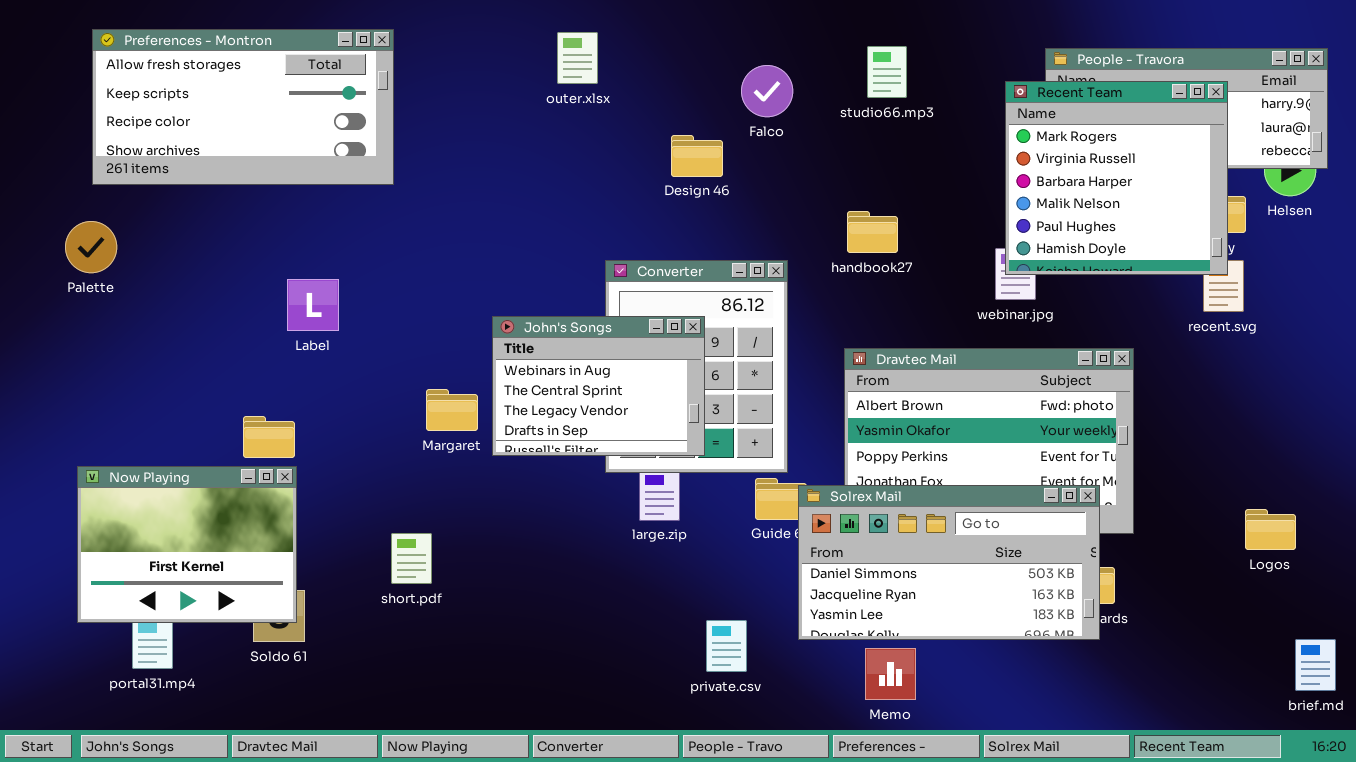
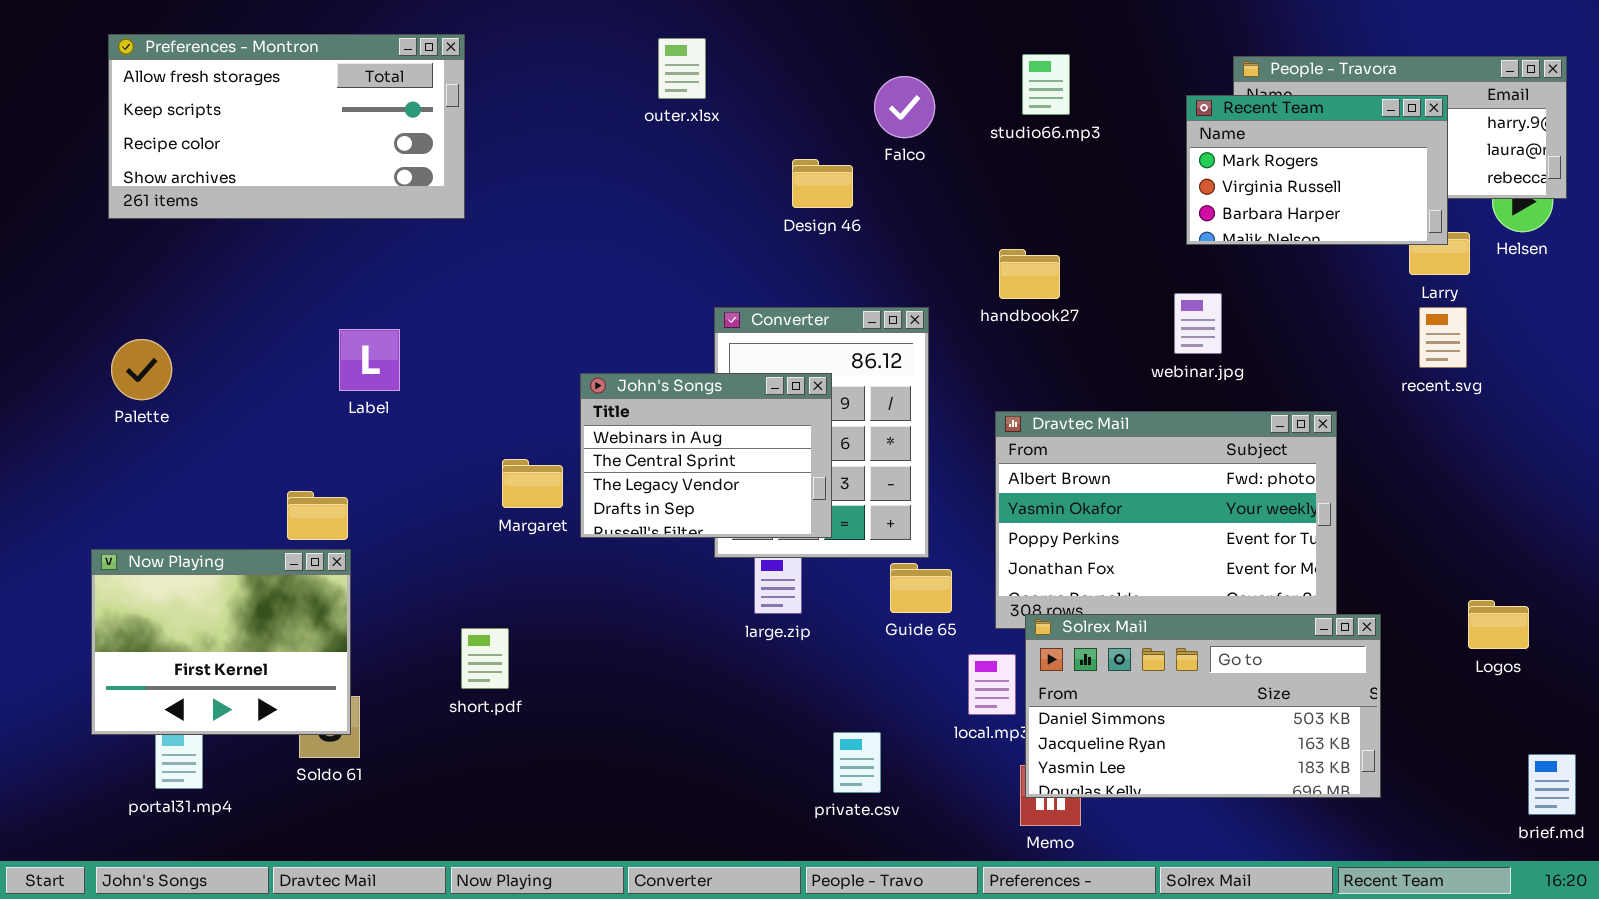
Recent Team: [1005,81,1228,275] -> [1186,95,1448,245], resized
Palette: [65,221,117,273] -> [111,339,172,400], moved
Solrex Mail: [798,485,1100,640] -> [1025,614,1381,798], moved

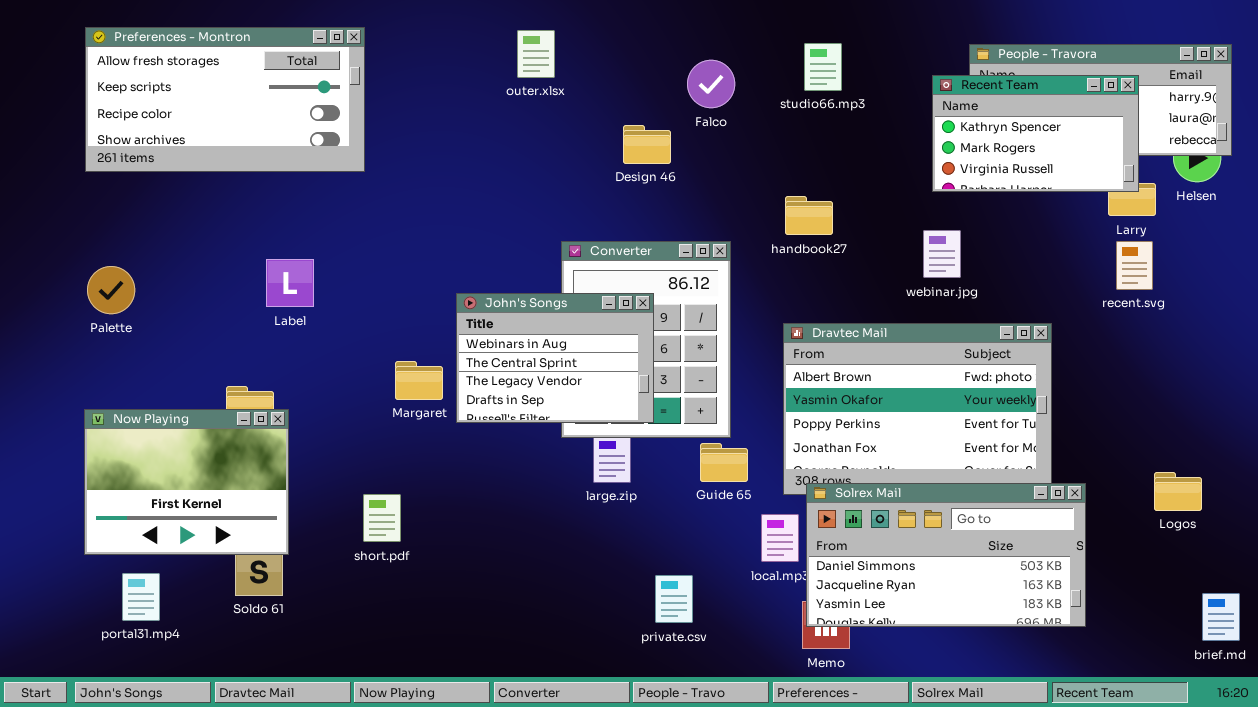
Recent Team: [1186,95,1448,245] -> [932,75,1139,192], scrolled up 1 row
Now Playing: [91,549,351,735] -> [84,409,289,555], moved

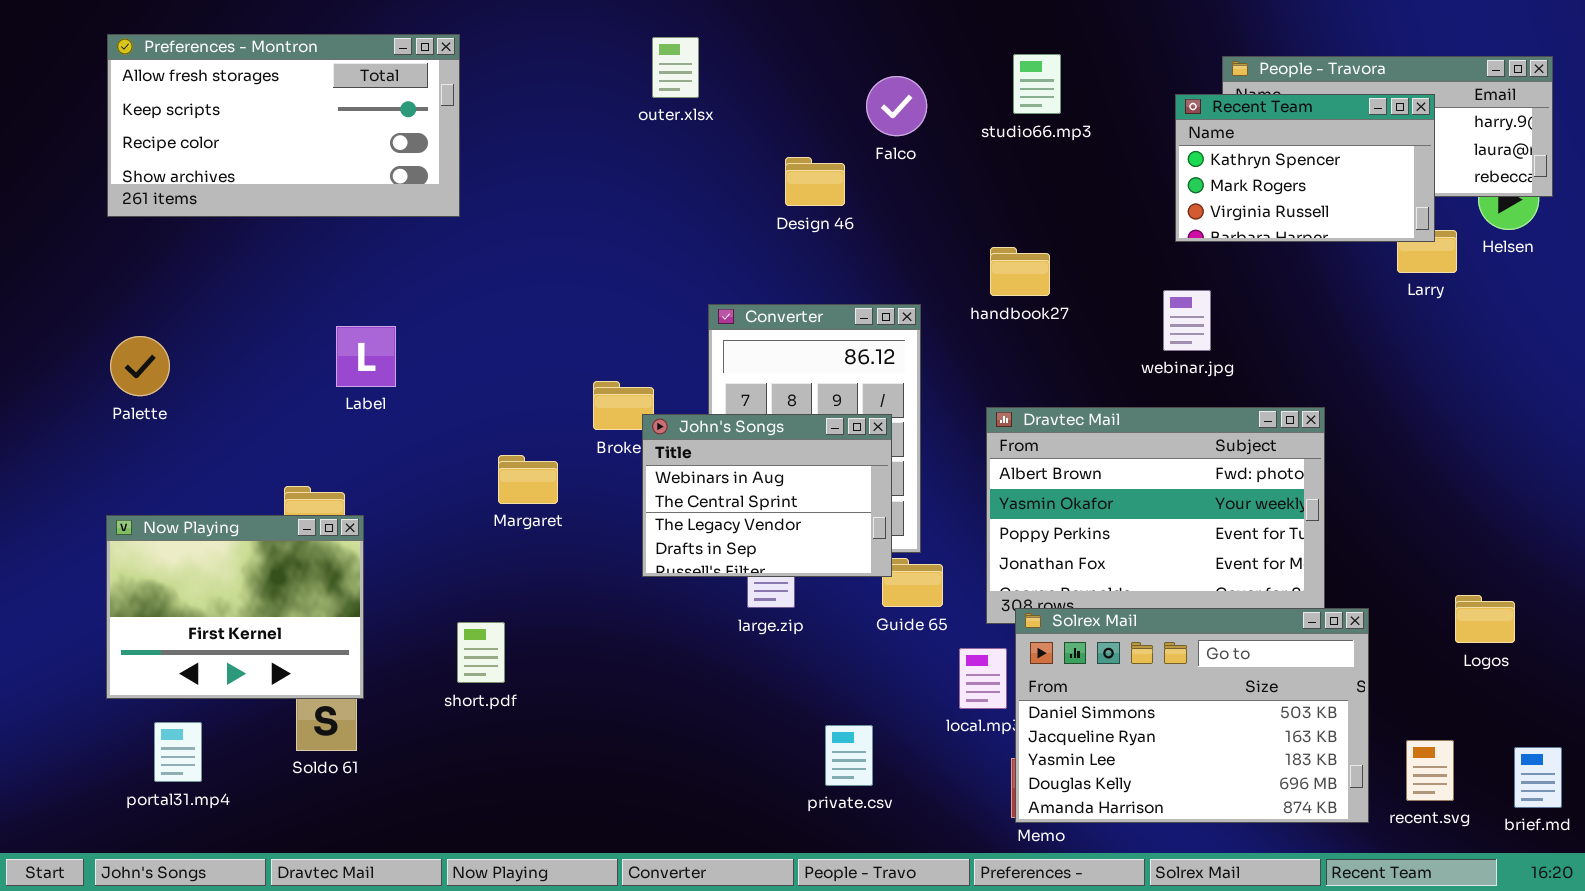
recent.svg: [1116,241,1153,290] -> [1406,740,1454,801], moved
John's Songs: [456,293,654,423] -> [642,414,892,577], moved
Solrex Mail: [806,483,1086,627] -> [1015,608,1369,823], resized

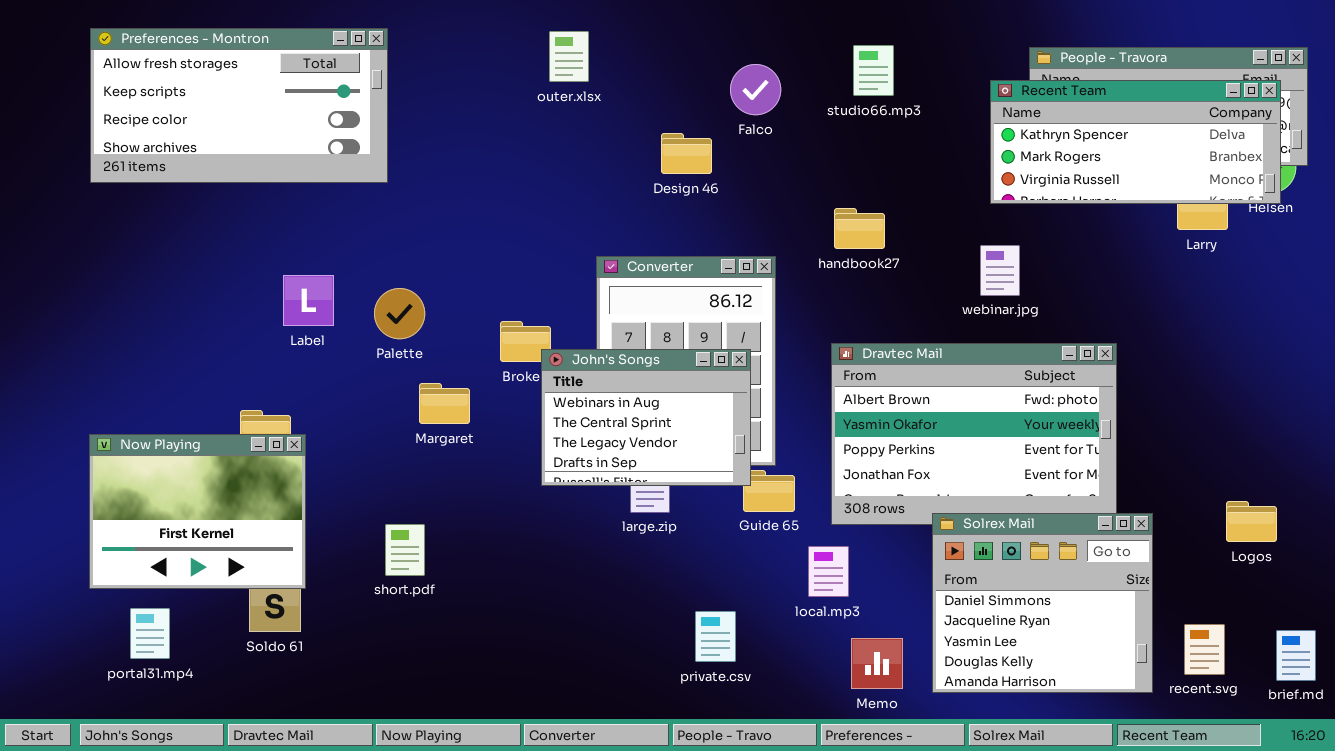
Recent Team: [1175,94,1435,242] -> [990,80,1281,204], resized
Palette: [110,336,170,396] -> [374,288,425,339], moved
Solrex Mail: [1015,608,1369,823] -> [932,513,1153,693], resized

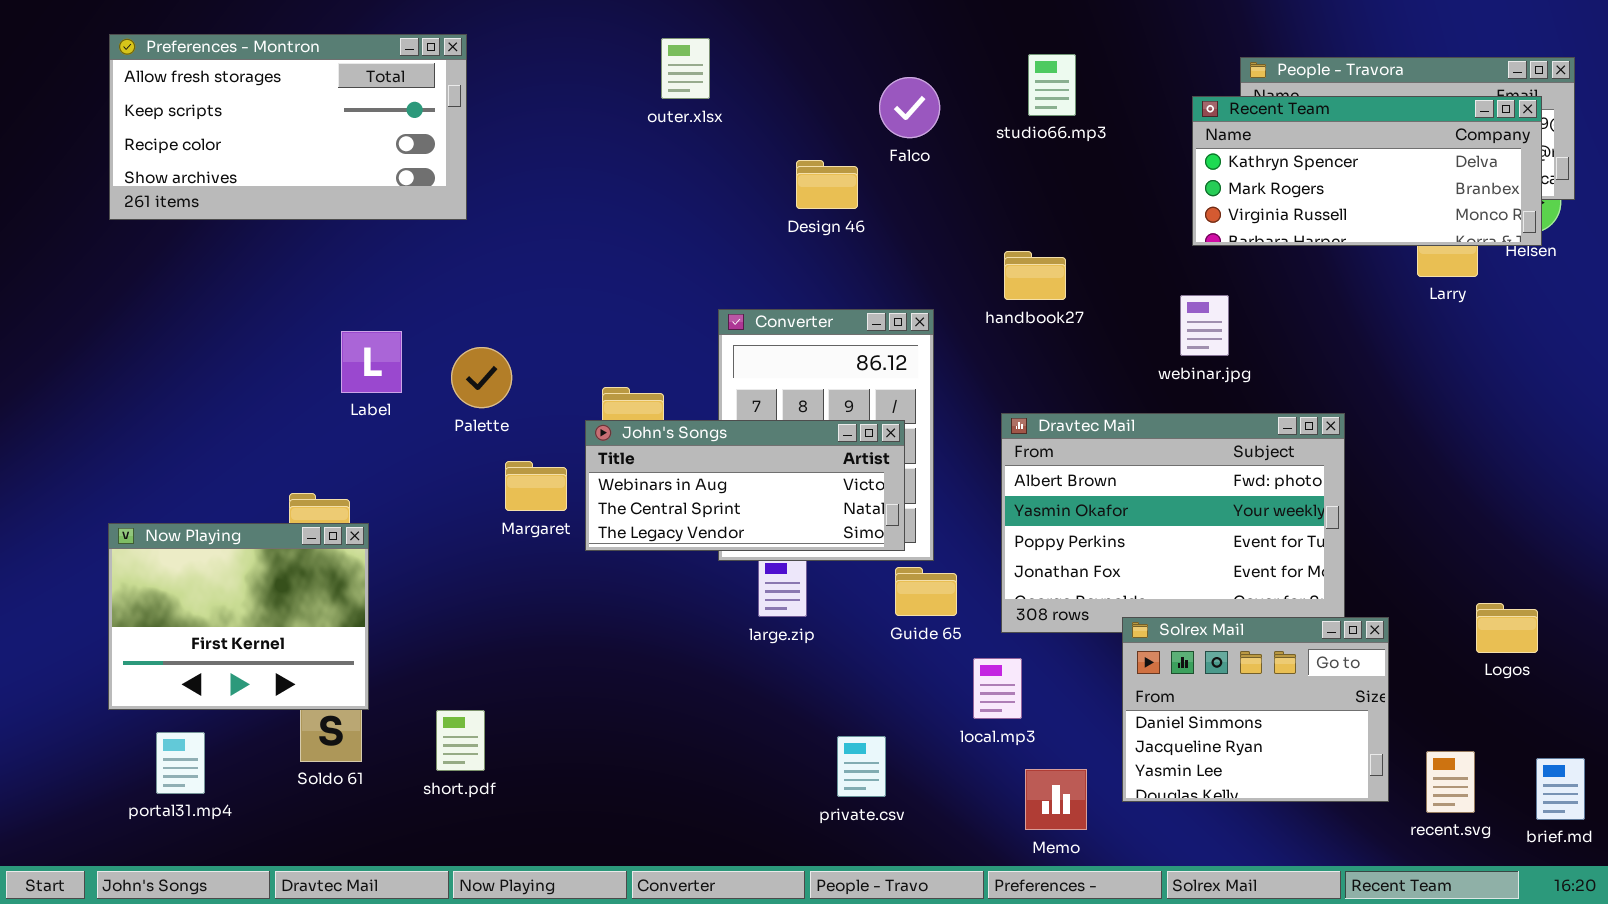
John's Songs: [541,349,751,486] -> [585,420,905,551], resized
Solrex Mail: [932,513,1153,693] -> [1122,617,1389,802], resized
short.pdf: [385,524,425,576] -> [436,710,485,771], moved

